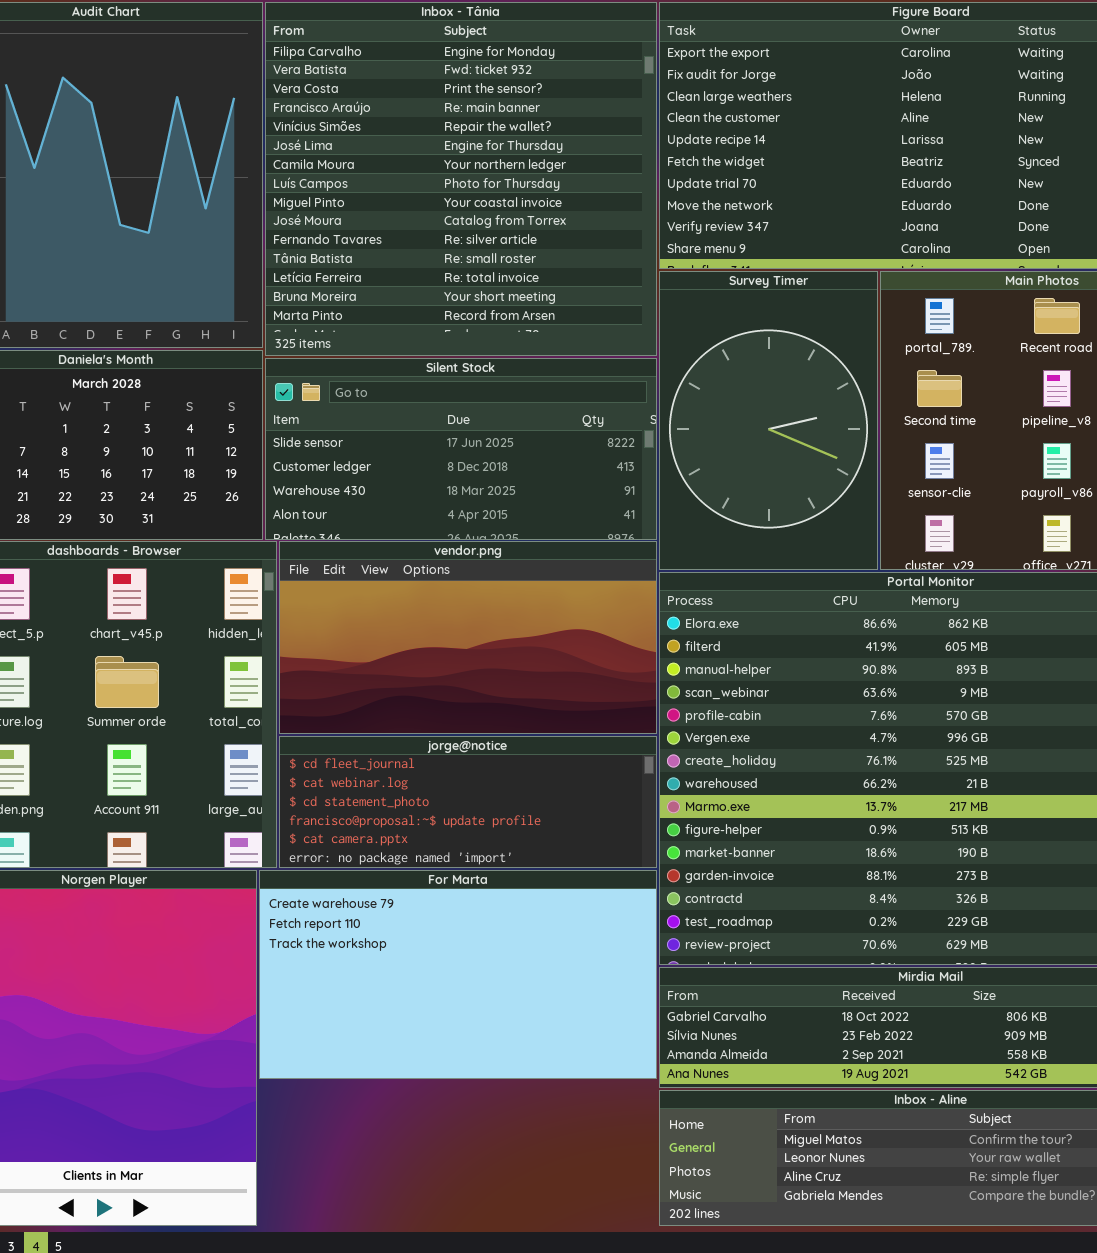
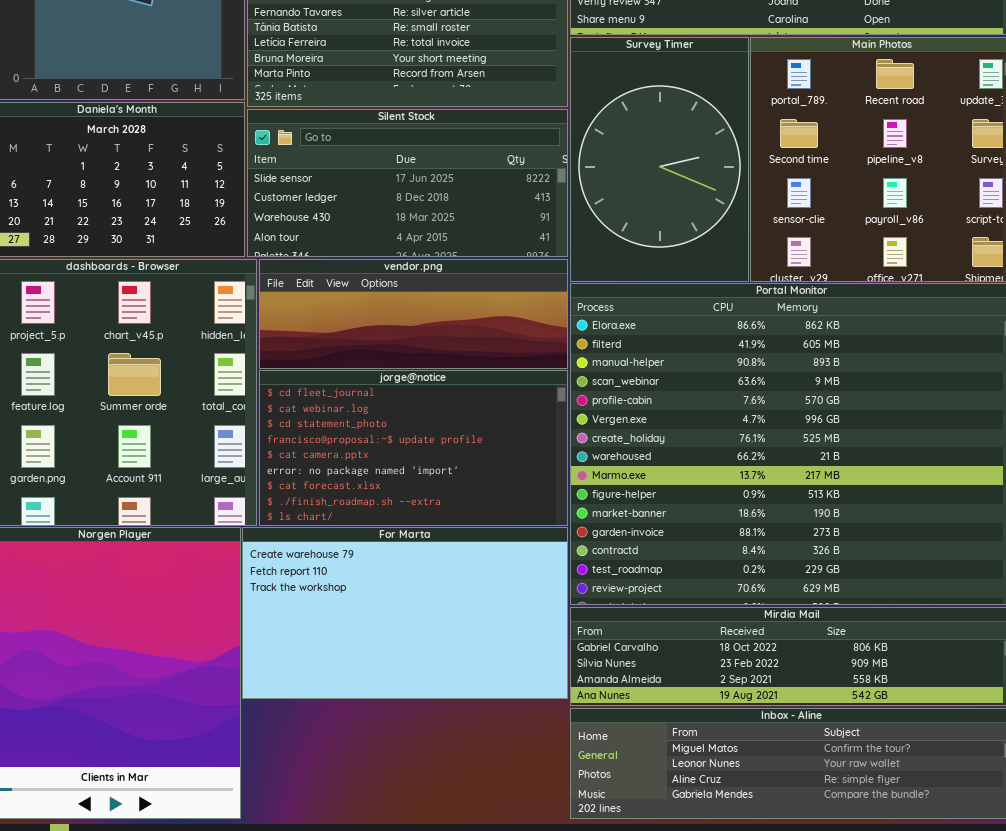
vendor.png: [279,541,657,734] -> [259,259,568,369], resized
jorge@notice: [279,736,657,868] -> [259,370,568,526], resized

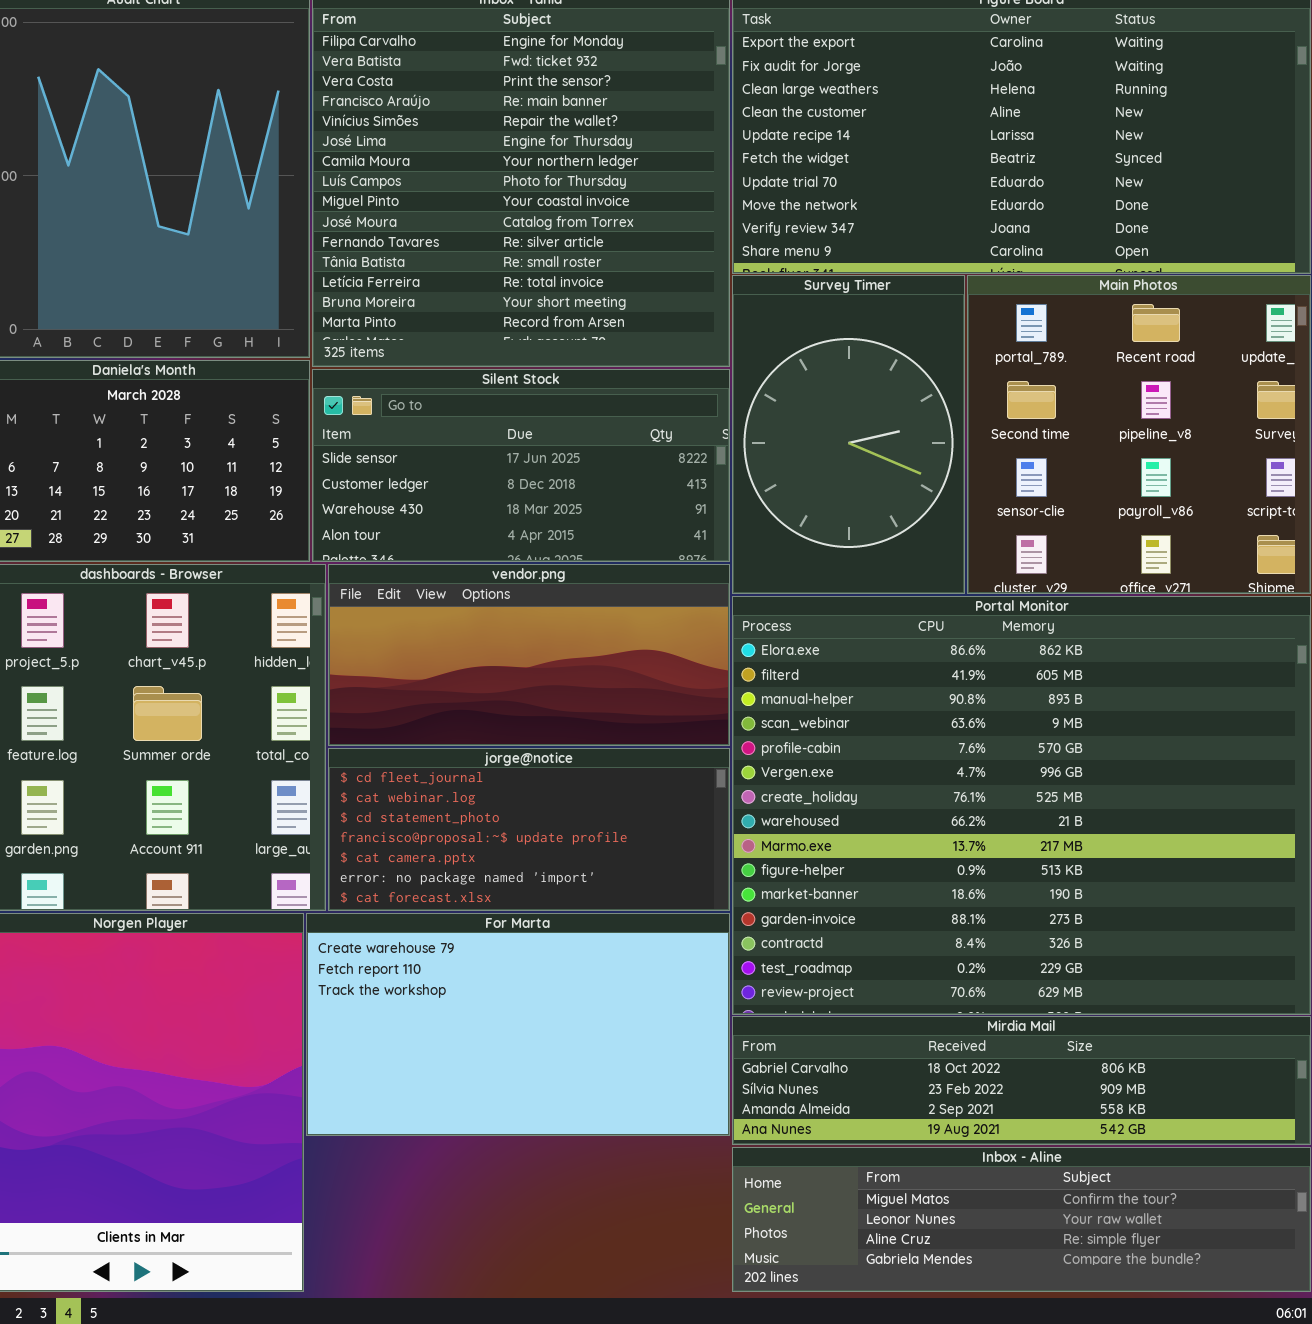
vendor.png: [259,259,568,369] -> [328,564,730,746], resized
jorge@notice: [259,370,568,526] -> [328,748,730,911], resized

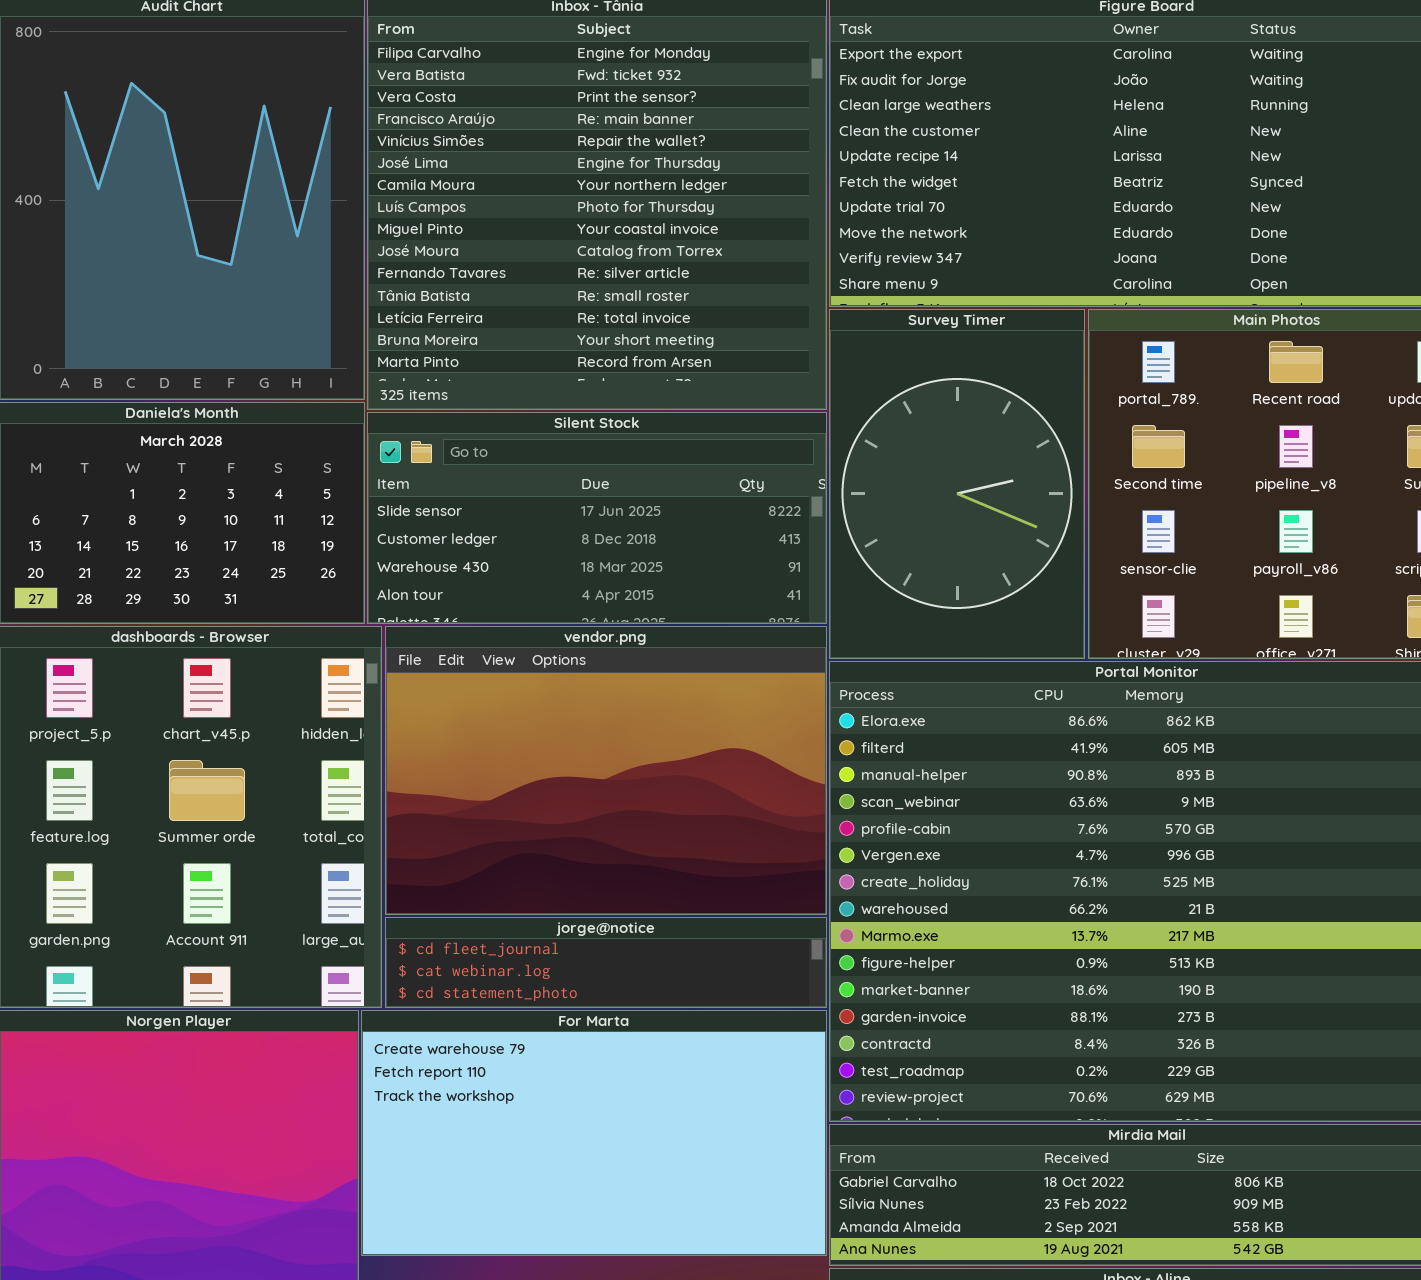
vendor.png: [328,564,730,746] -> [385,626,827,915], resized
jorge@notice: [328,748,730,911] -> [385,917,827,1008], resized

